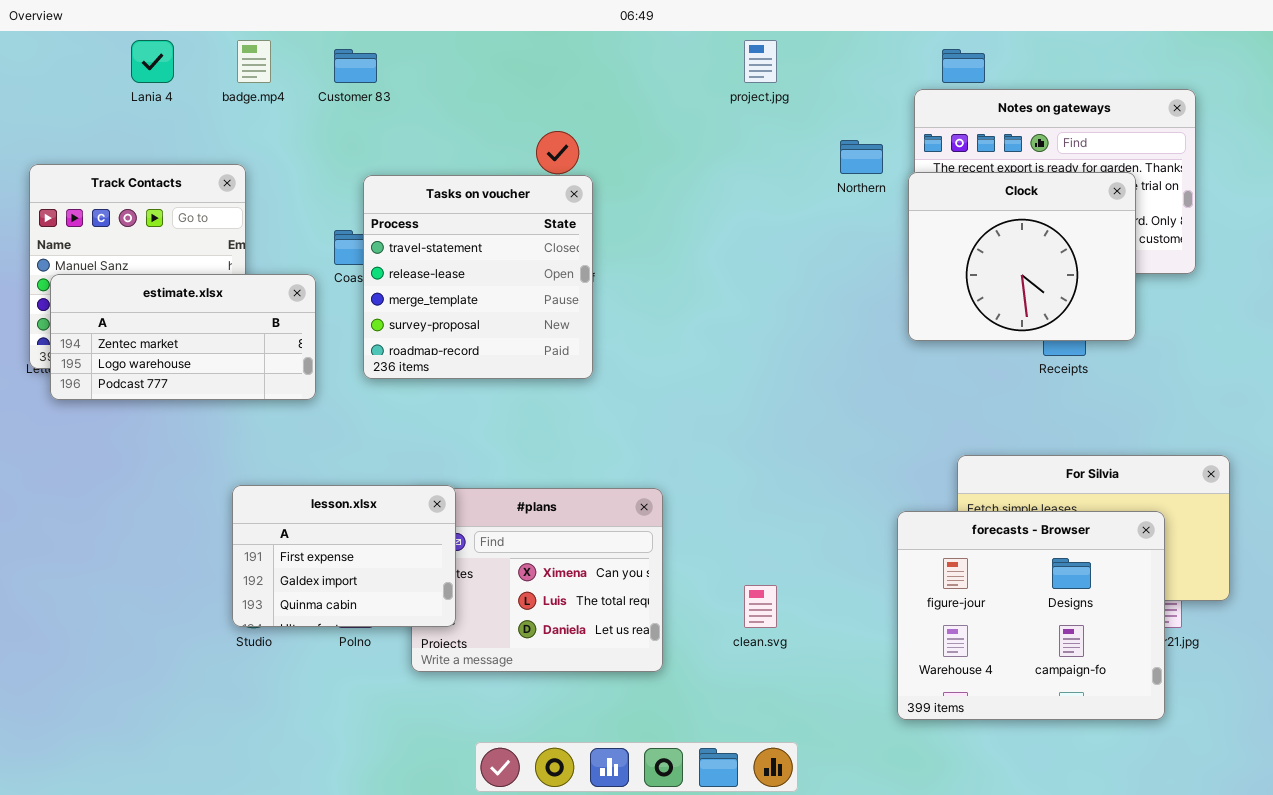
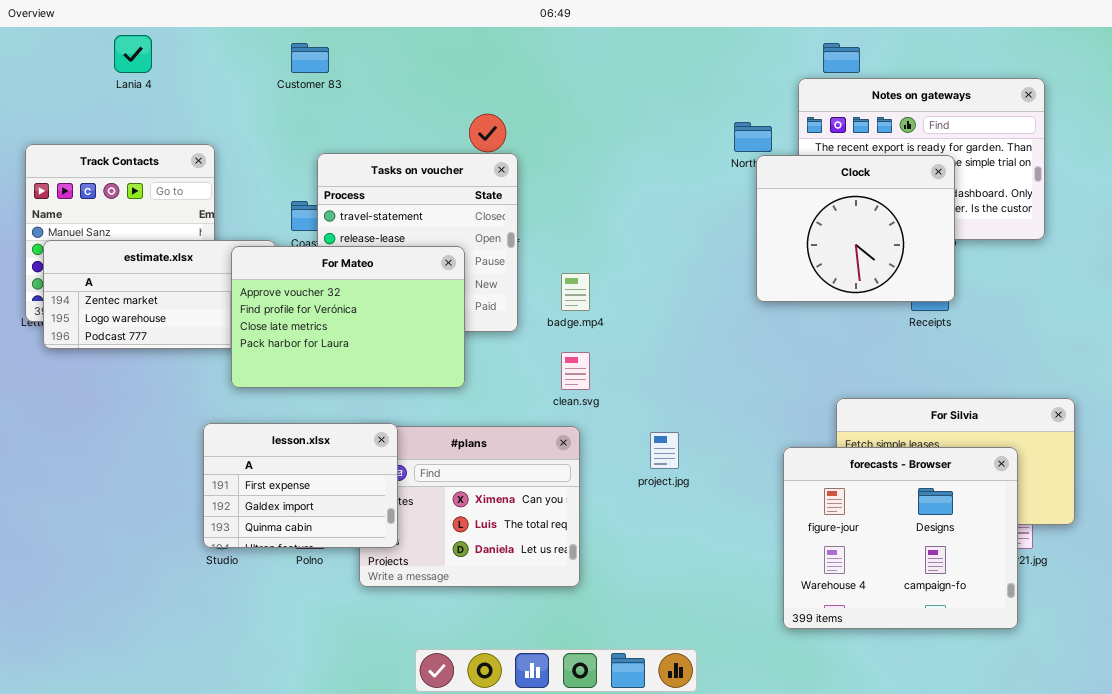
badge.mp4: [237,40,271,83] -> [561,273,590,311], moved
project.jpg: [744,40,777,83] -> [650,432,679,469], moved
Clock: [908,172,1136,341] -> [756,155,955,302], moved
For Mateo: none -> [231,246,465,388], opened
clean.svg: [744,585,777,628] -> [561,352,590,390], moved

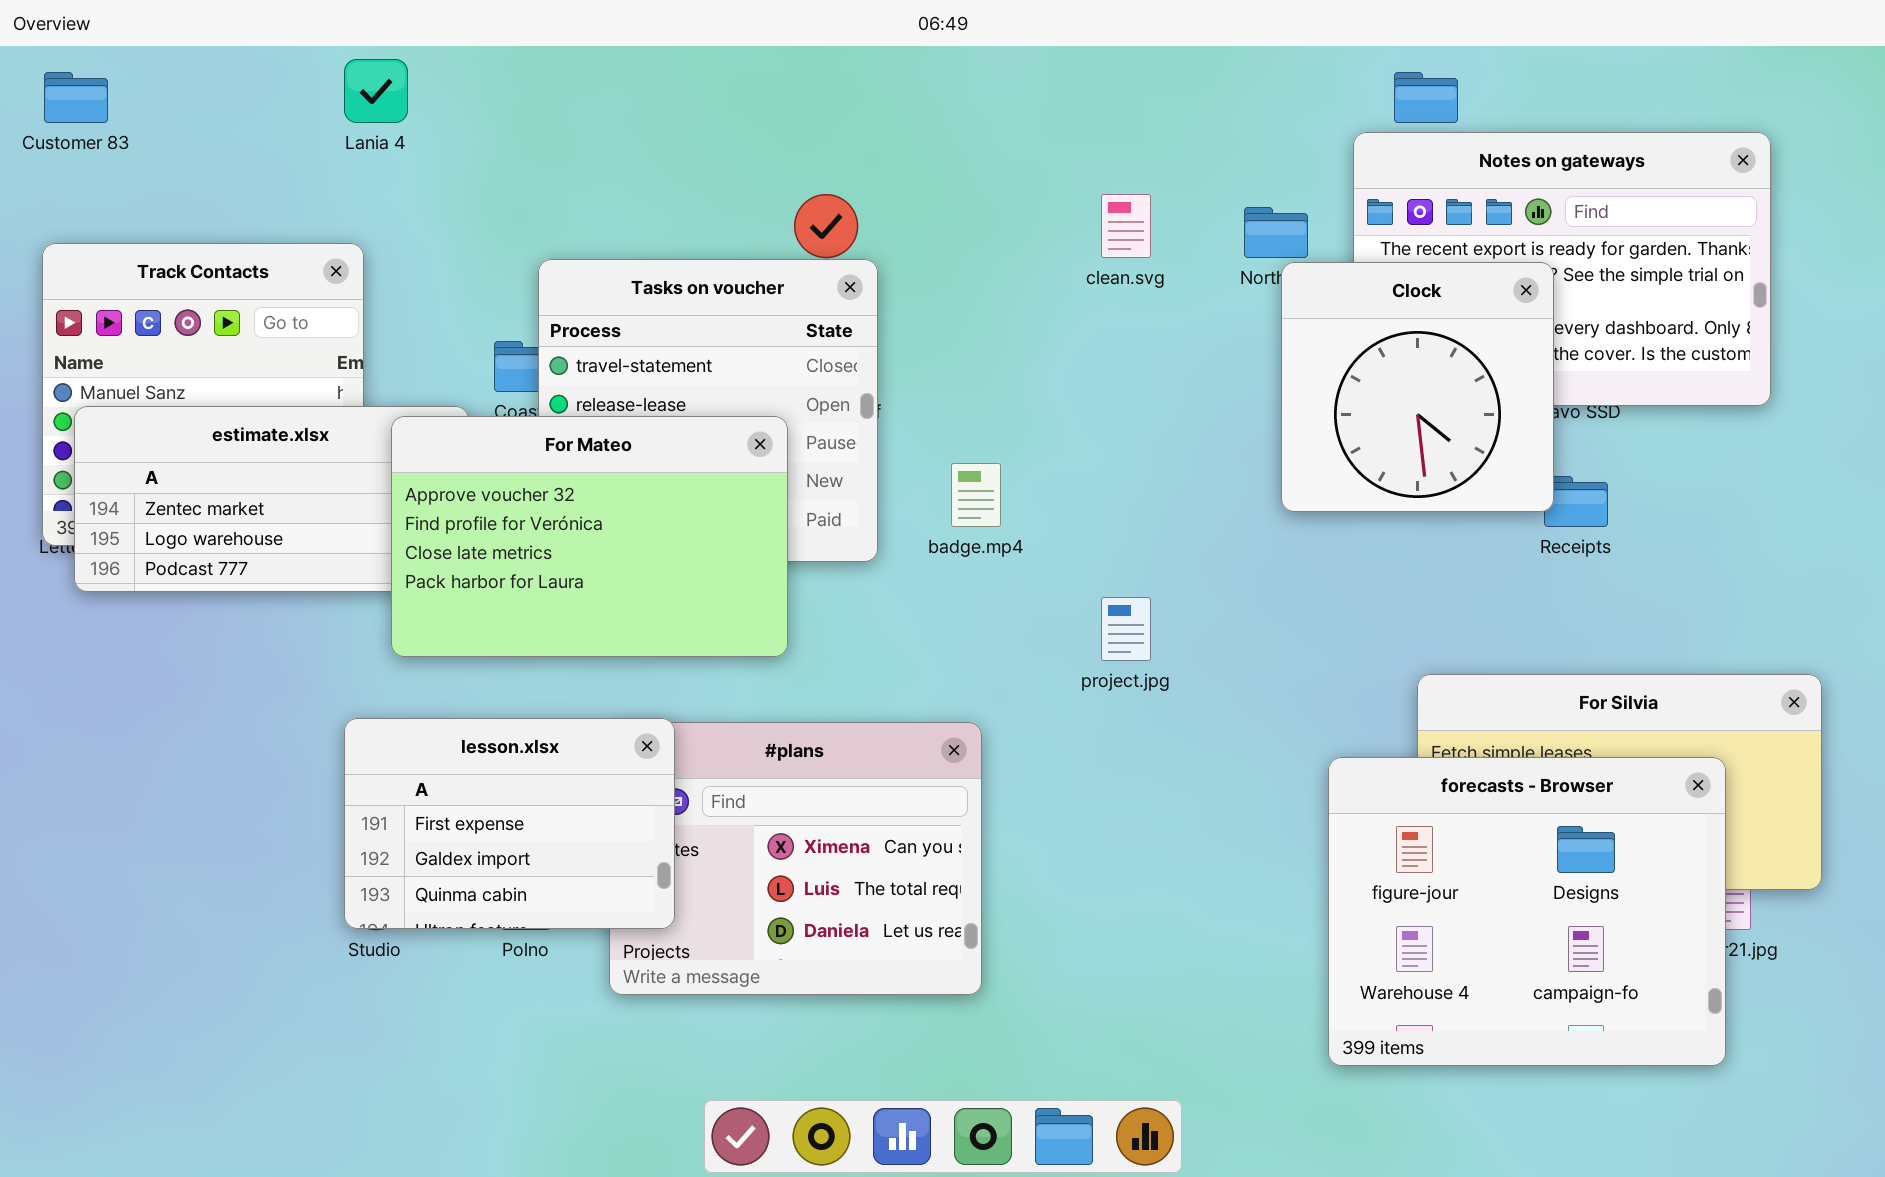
Lania 4: [114,35,152,73] -> [344,59,408,123], moved
Customer 83: [291,43,329,73] -> [44,72,108,123], moved
Clock: [756,155,955,302] -> [1281,262,1554,512], resized
clean.svg: [561,352,590,390] -> [1101,194,1151,258], moved
project.jpg: [650,432,679,469] -> [1101,597,1151,661], moved

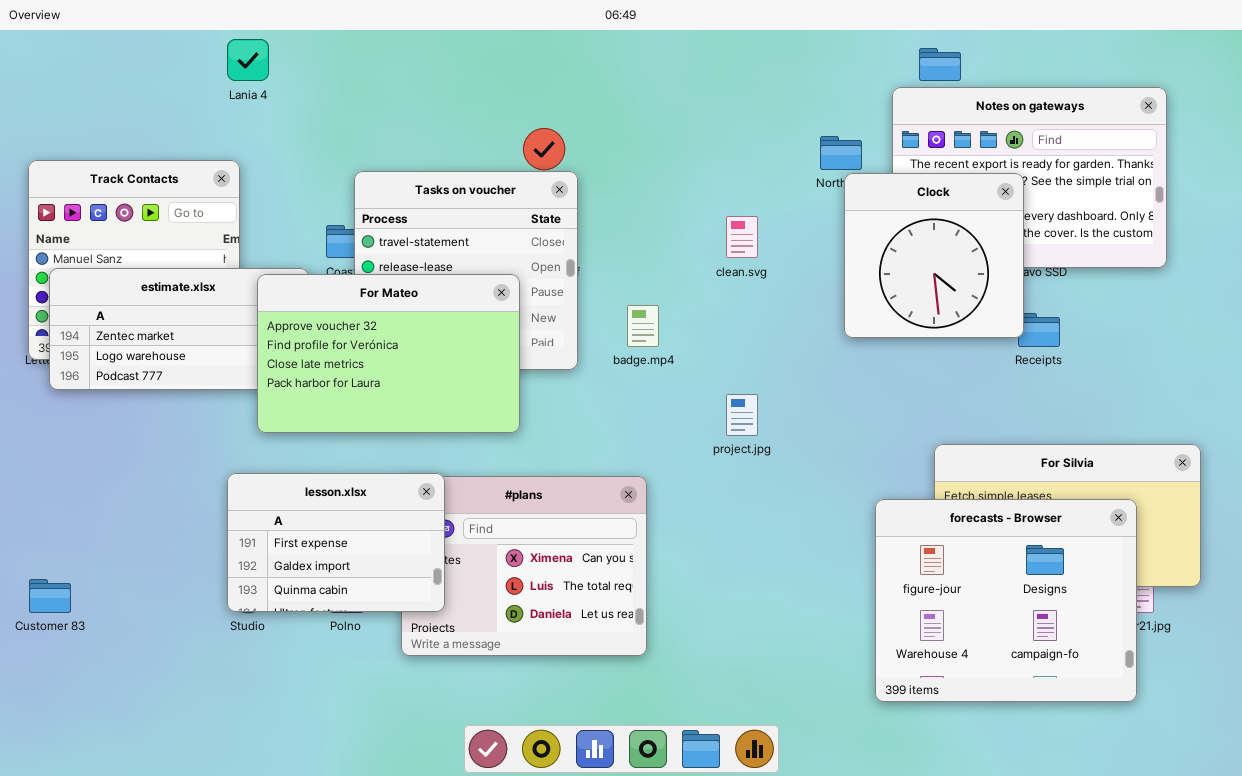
Customer 83: [44,72,108,123] -> [29,579,71,613], moved
clean.svg: [1101,194,1151,258] -> [726,216,758,258], moved

